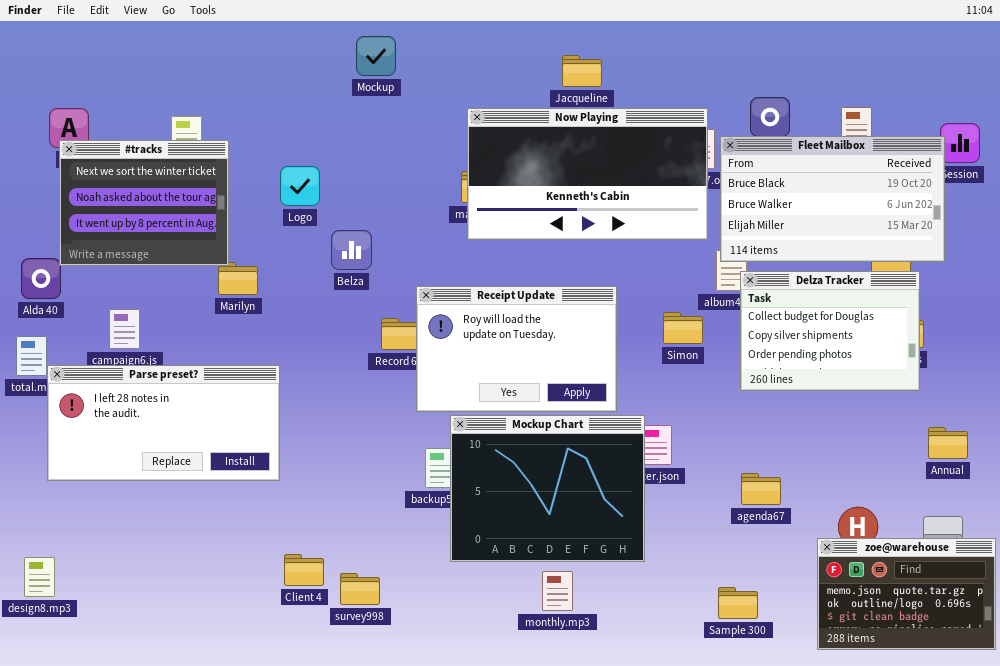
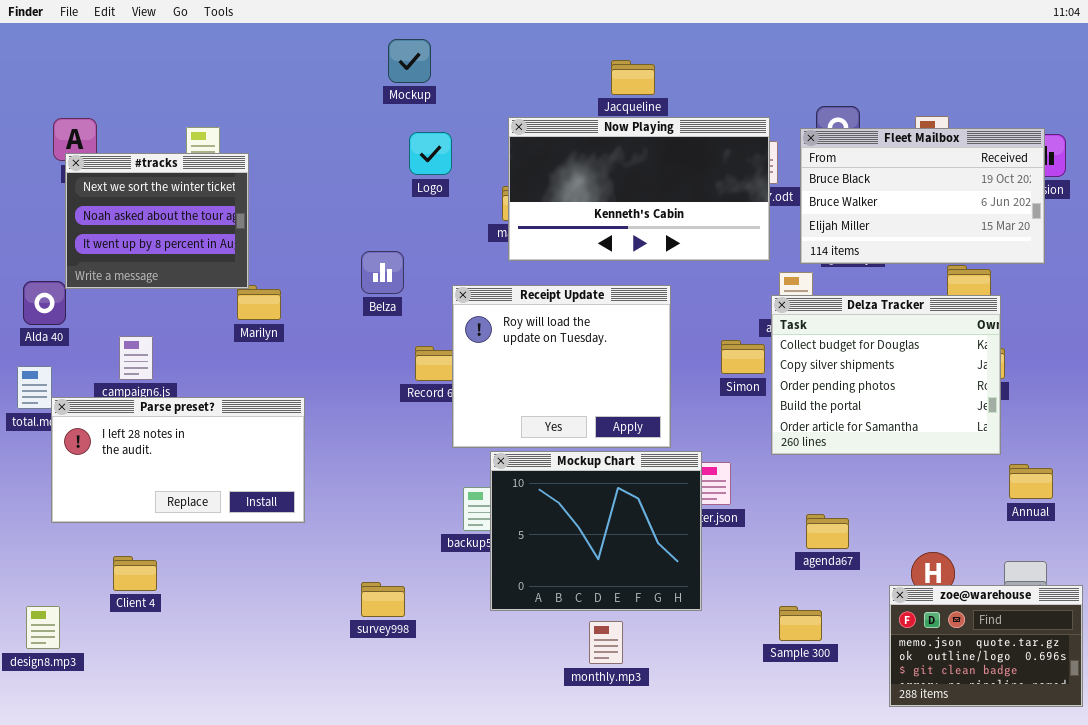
Fleet Mailbox: [720,136,945,262] -> [800,128,1045,264], moved
Logo: [280,166,320,206] -> [409,132,452,175], moved
Delza Tracker: [740,271,920,391] -> [771,295,1001,455], resized
Receipt Update: [416,286,617,412] -> [452,285,671,448], resized
Client 4: [284,554,324,586] -> [113,556,157,591], moved
survey998: [340,573,380,605] -> [361,582,405,617], moved
Sample 300: [718,587,758,619] -> [779,606,822,641], moved

